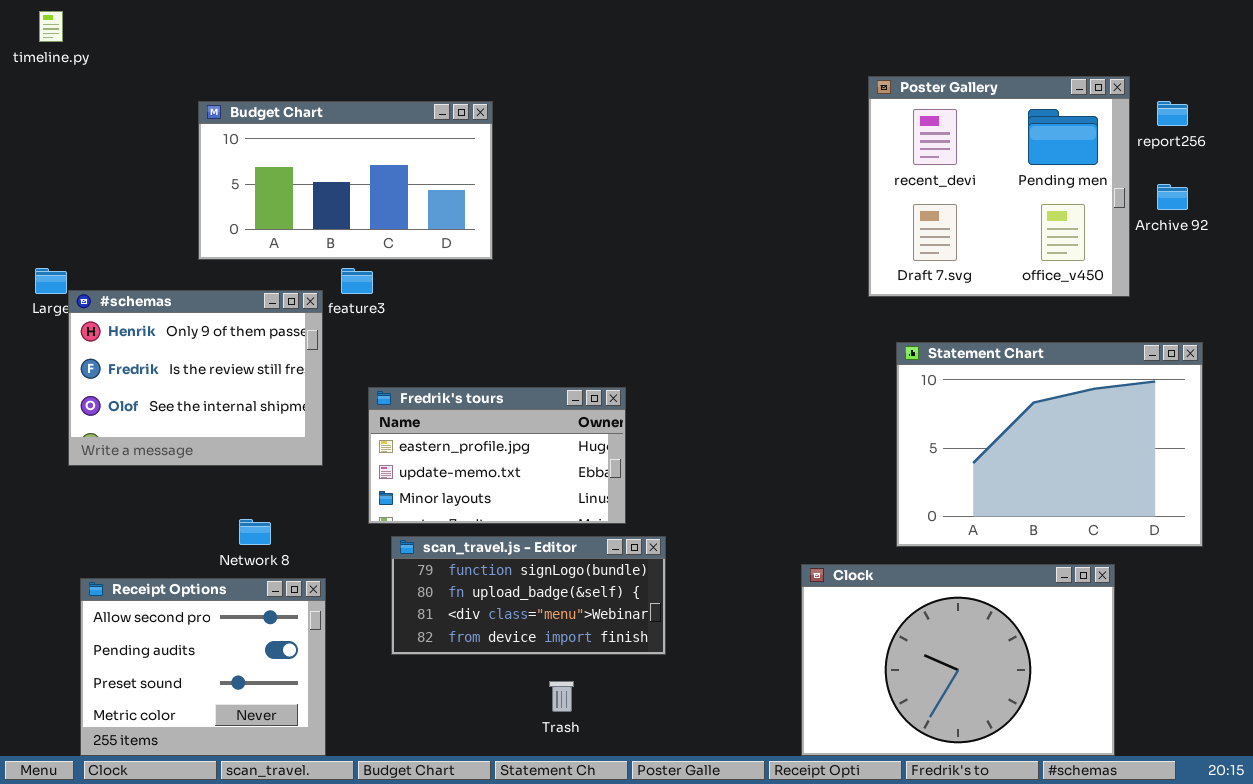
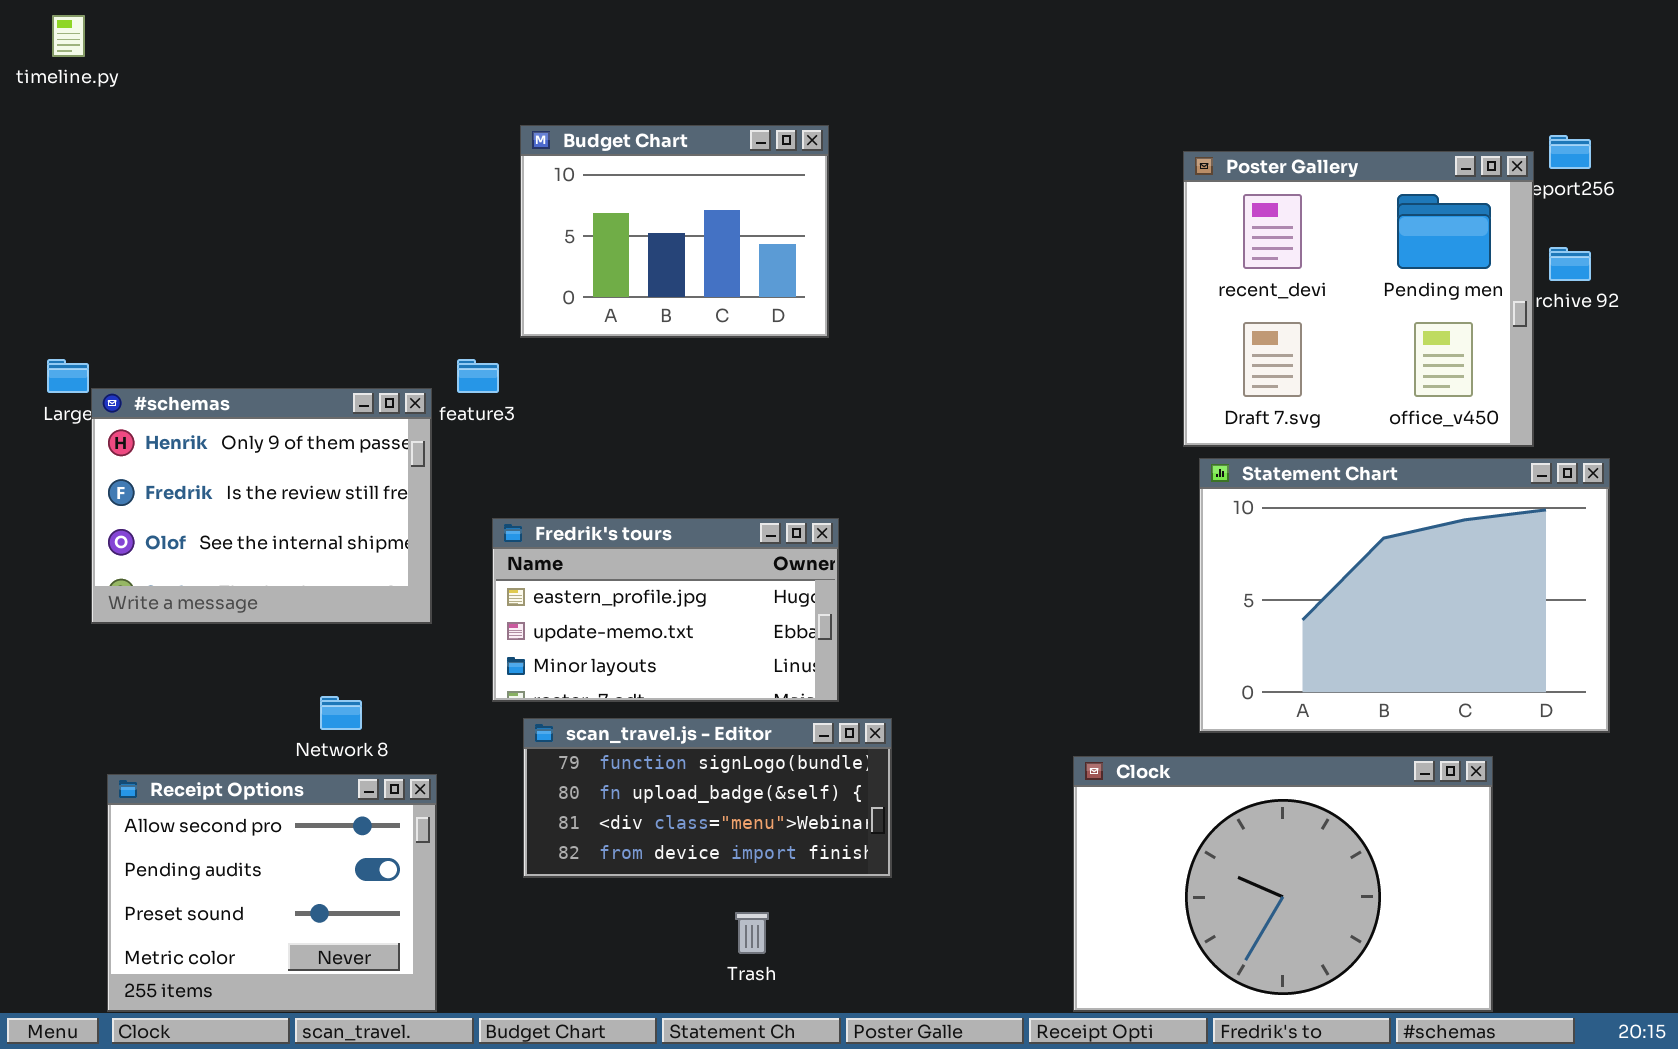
Poster Gallery: [868,76,1130,297] -> [1183,151,1534,447], moved
Budget Chart: [198,101,493,260] -> [520,125,829,338], moved, resized

